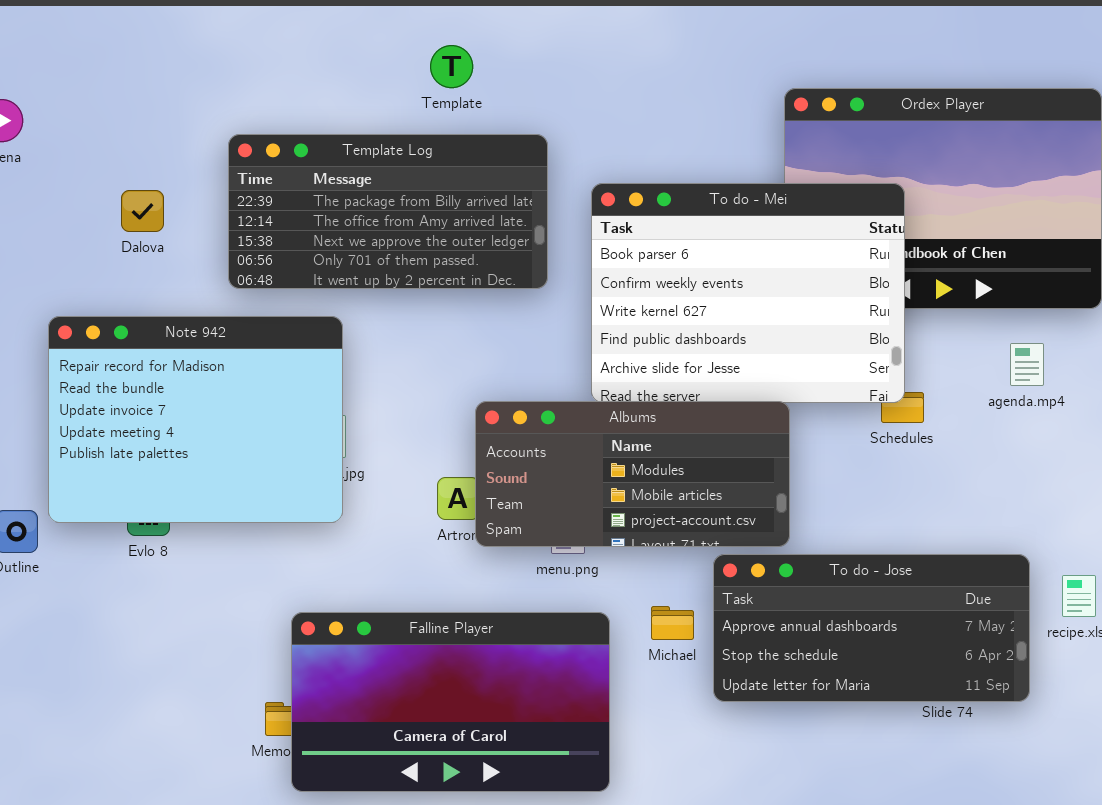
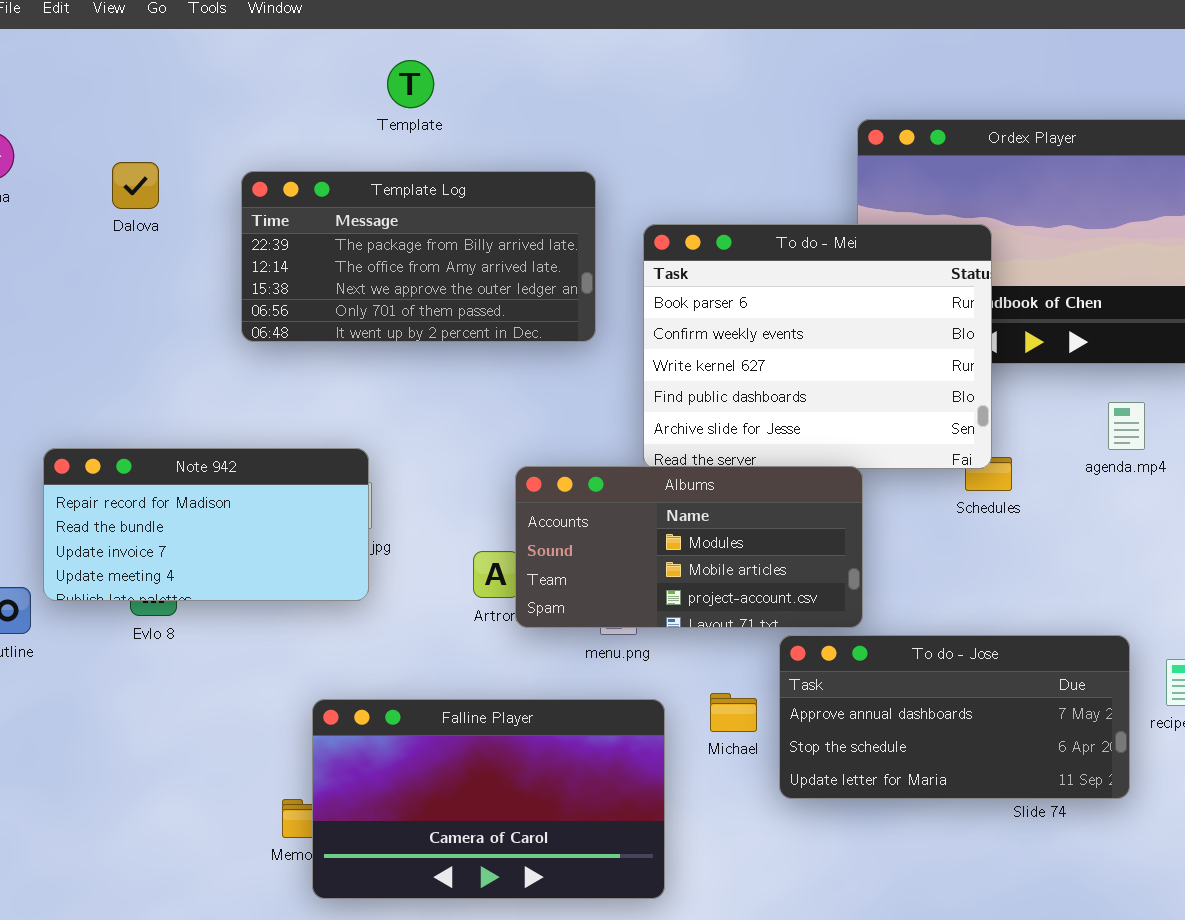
Template: [430,45,473,88] -> [387,60,434,108], moved
Dalova: [121,190,164,232] -> [112,162,159,209], moved
Note 942: [48,316,343,523] -> [43,448,369,601], resized

